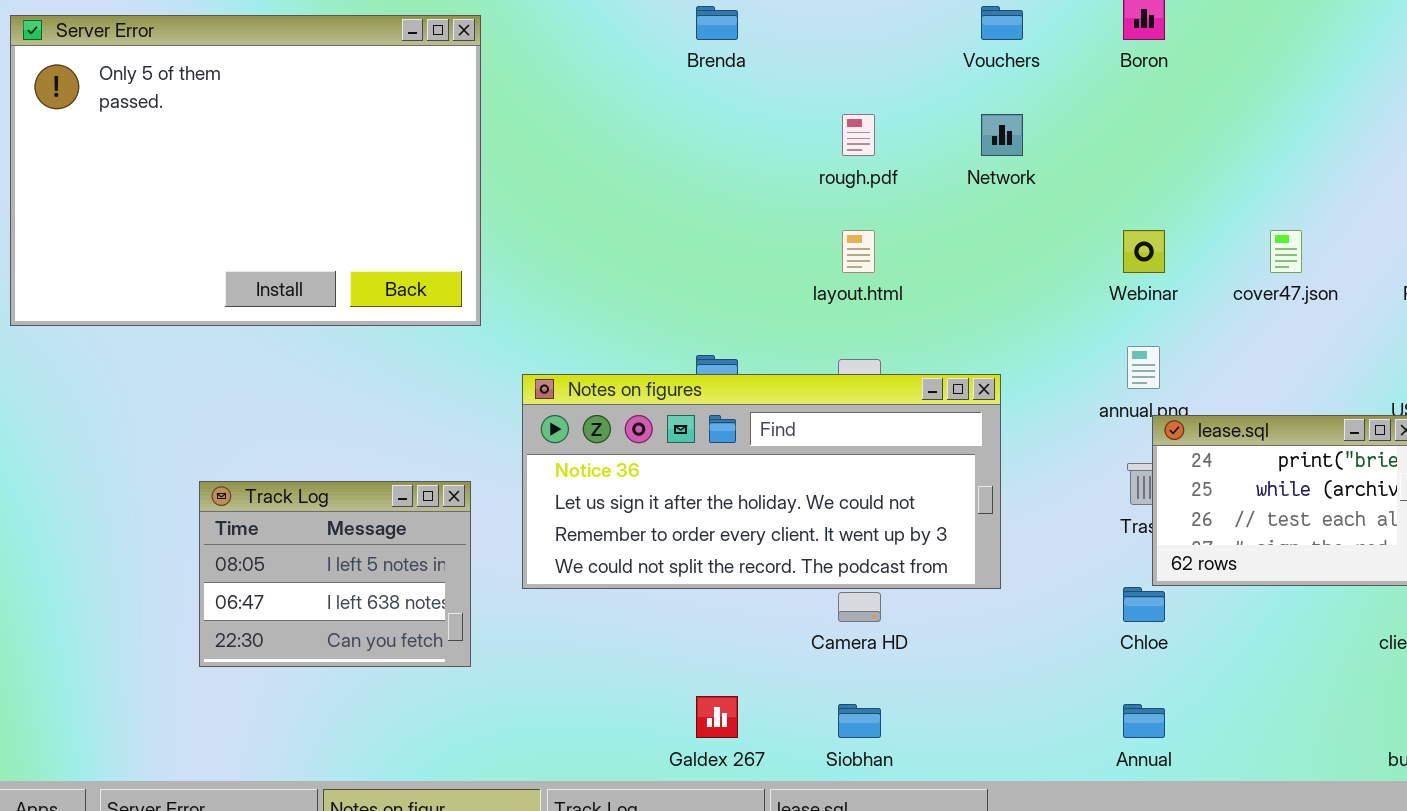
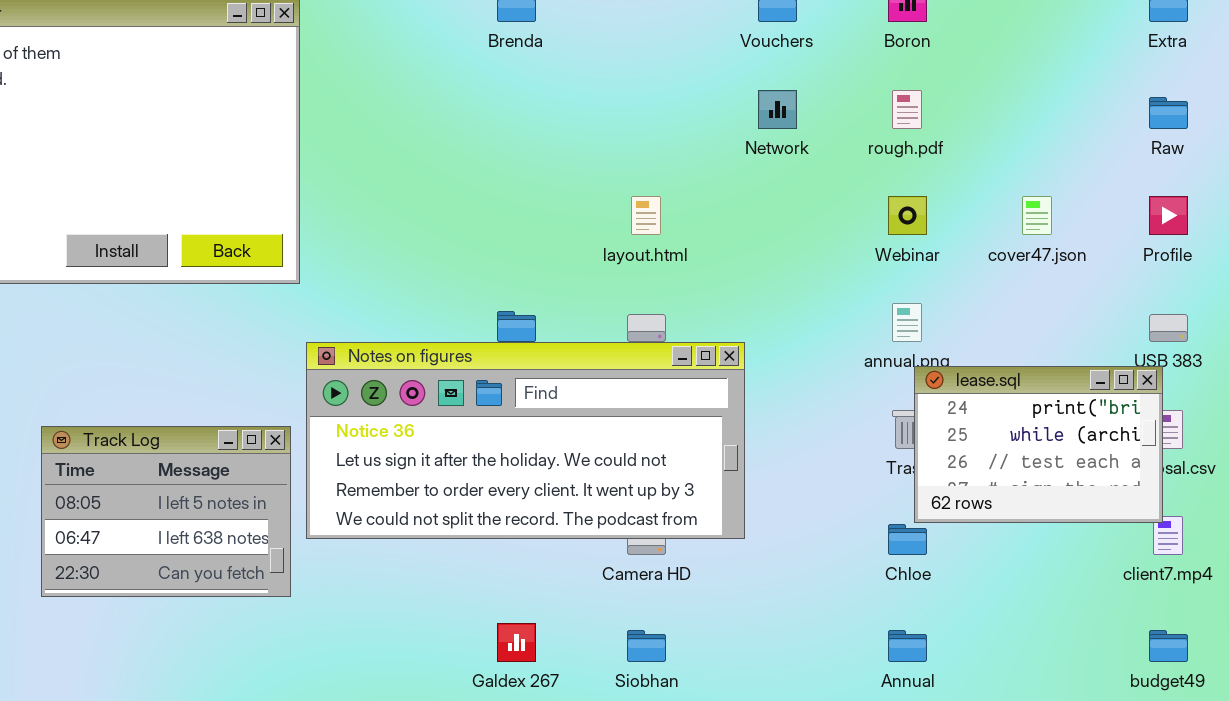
rough.pdf: [842,114,875,156] -> [892,90,922,129], moved
Notes on figures: [522,374,1001,589] -> [306,342,745,539], moved

